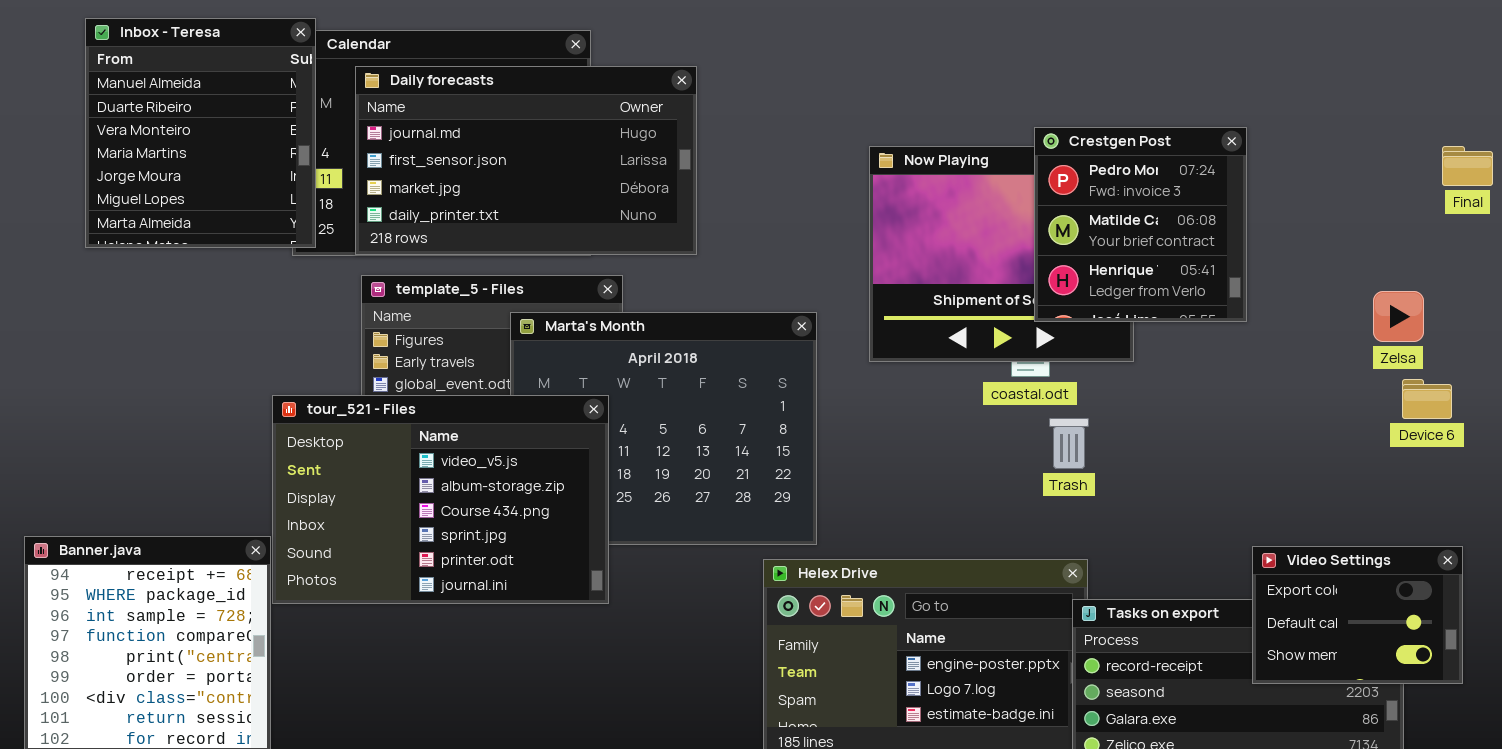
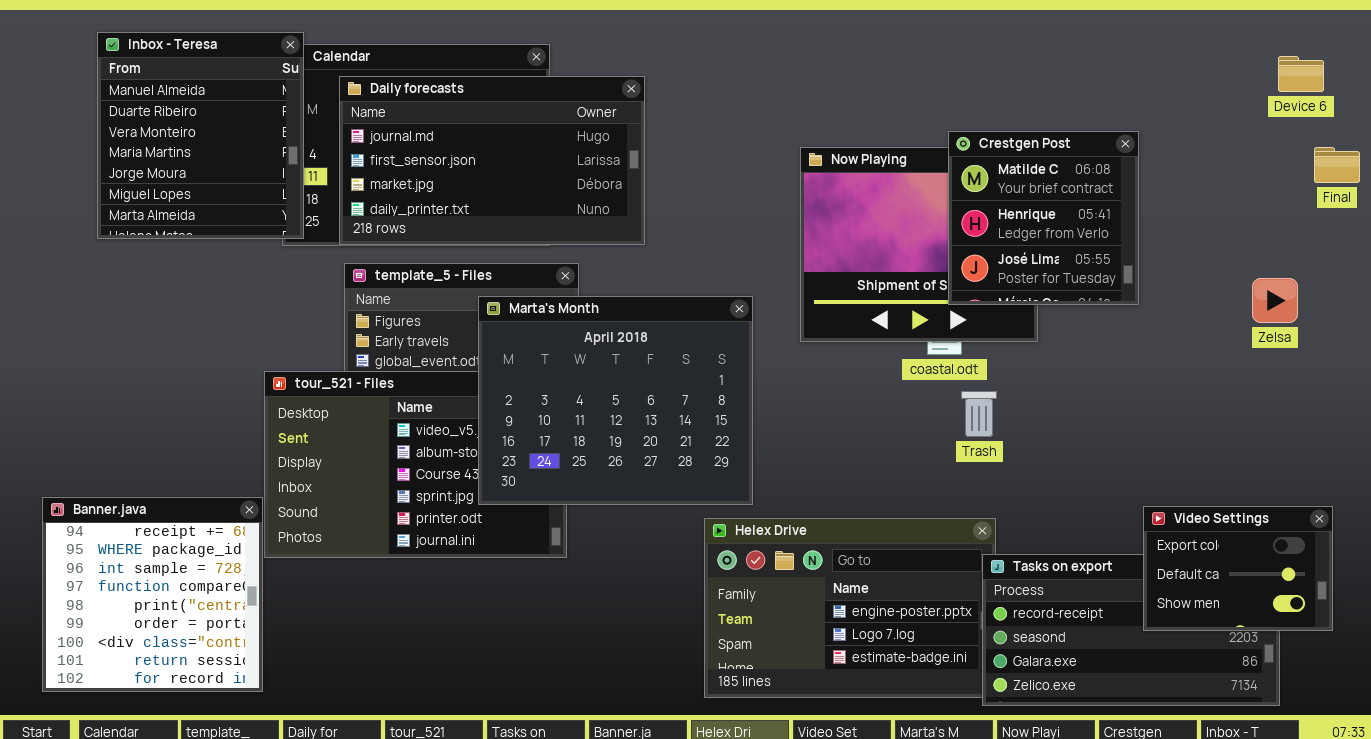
Crestgen Post: [1034,127,1247,322] -> [948,131,1139,305], scrolled down 1 row
Marta's Month: [510,312,817,545] -> [478,296,753,505], raised
Device 6: [1402,379,1452,419] -> [1278,56,1324,92], moved

